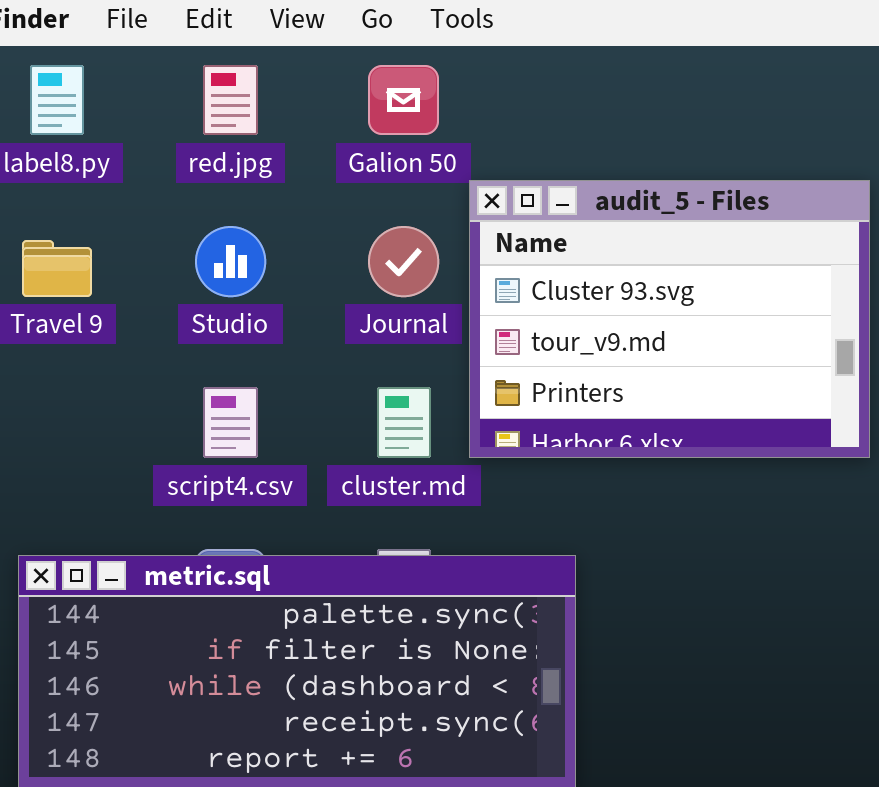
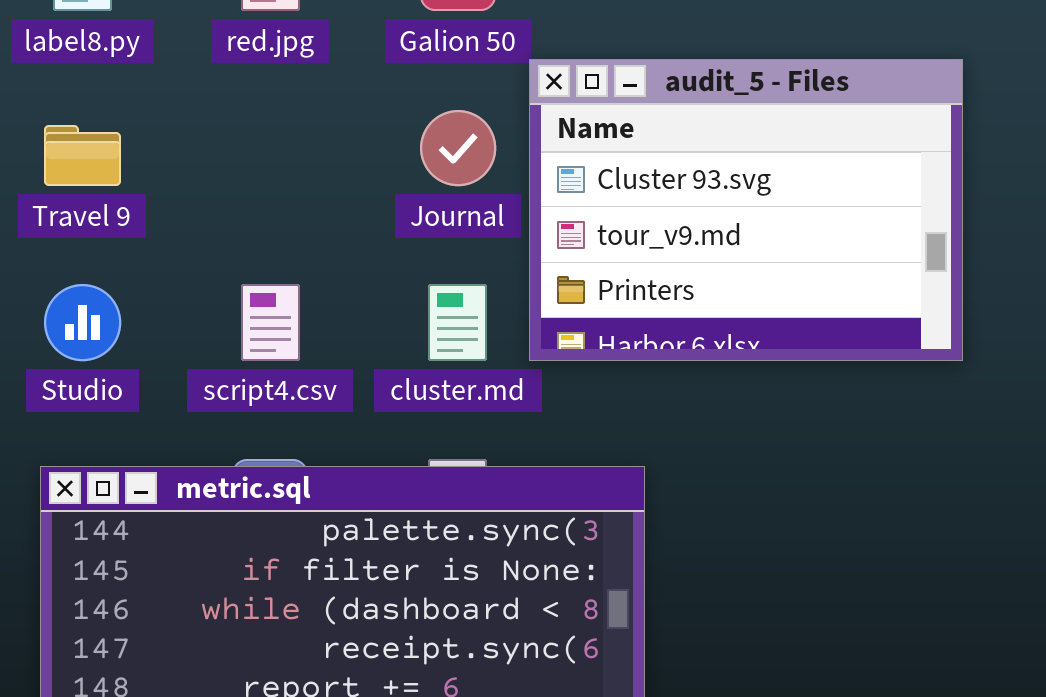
Studio: [195,226,266,297] -> [44,284,121,361], moved

